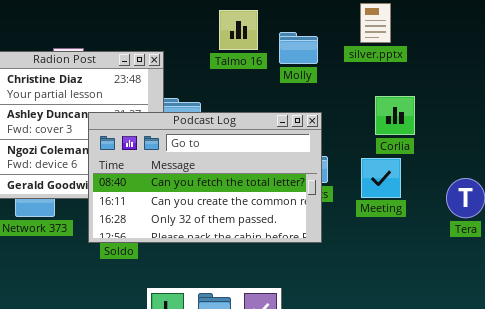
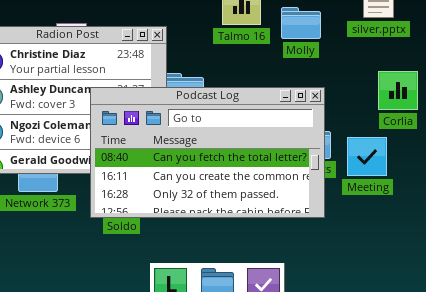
Meeting: [361,158,401,198] -> [347,137,387,176], moved

